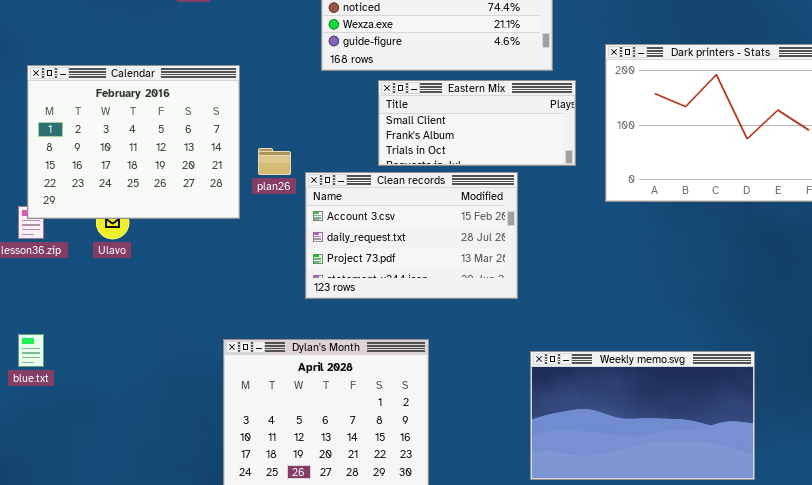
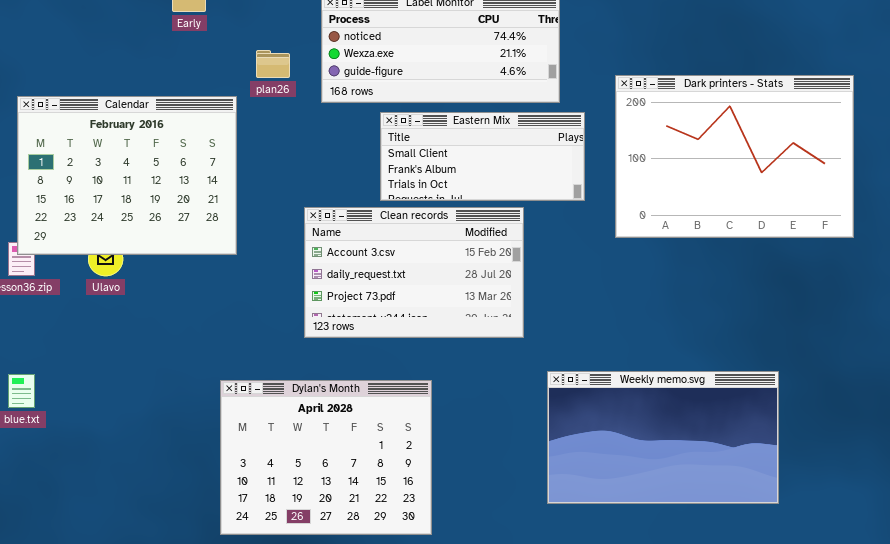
plan26: [258,148,291,175] -> [256,50,290,78], moved
Weekly memo.svg: [530,351,755,480] -> [547,371,779,504], moved

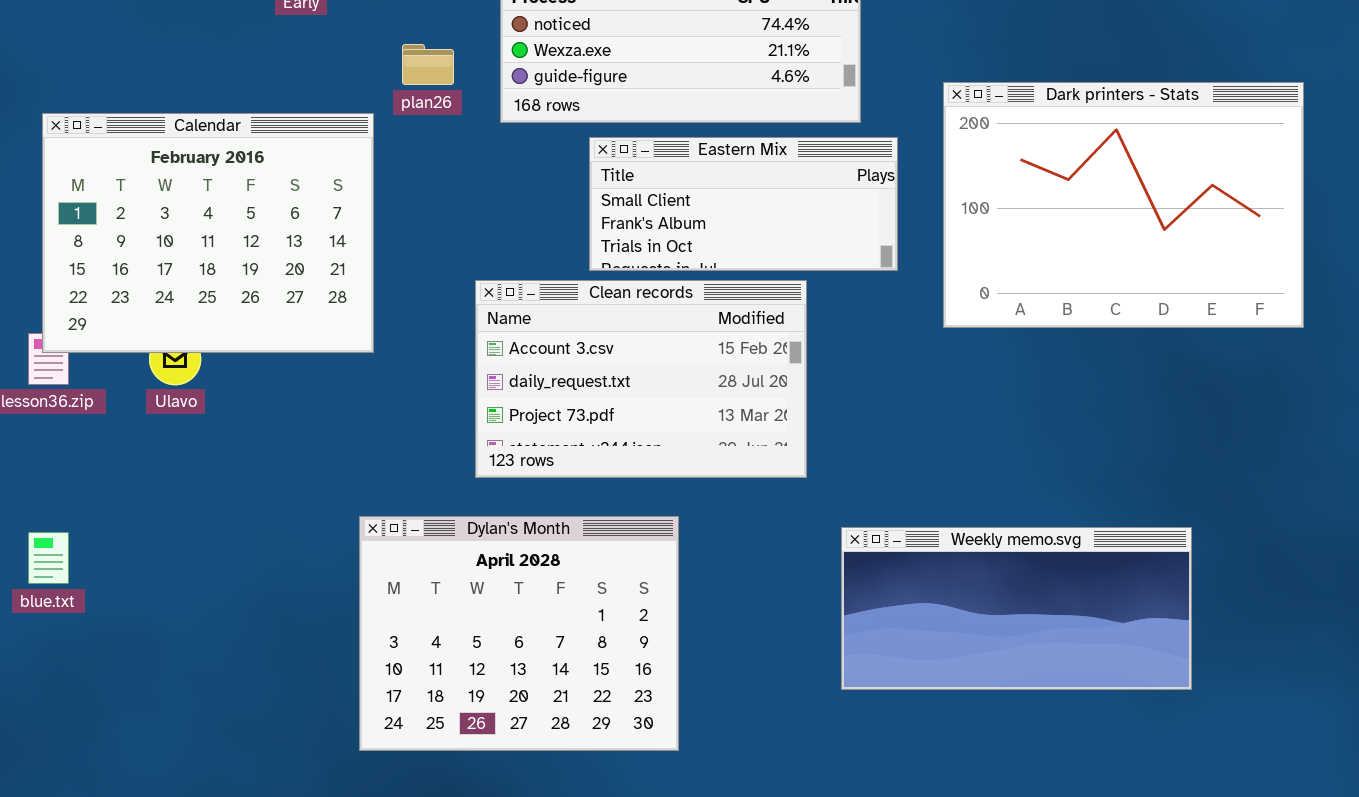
Weekly memo.svg: [547,371,779,504] -> [841,527,1192,690], resized
Dylan's Month: [220,380,432,535] -> [359,516,679,751], moved

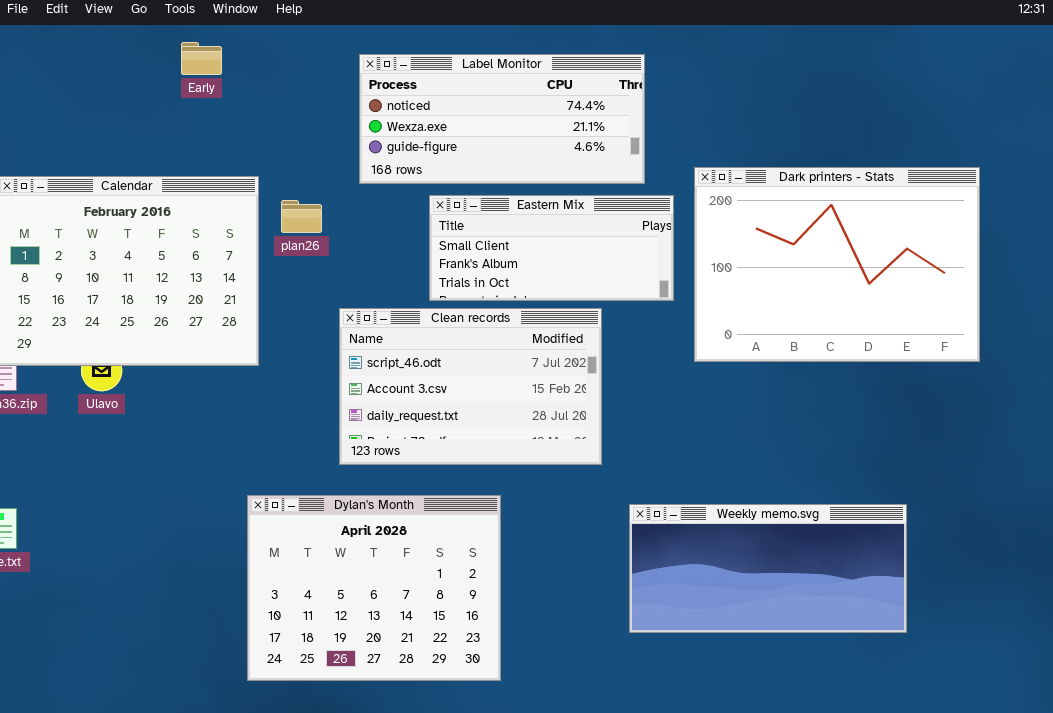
plan26: [402,44,454,85] -> [281,200,322,233], moved
Dark printers - Stats: [943,82,1304,328] -> [694,167,980,362], moved
Clean records: [475,280,807,478] -> [339,308,602,465], scrolled up 1 row

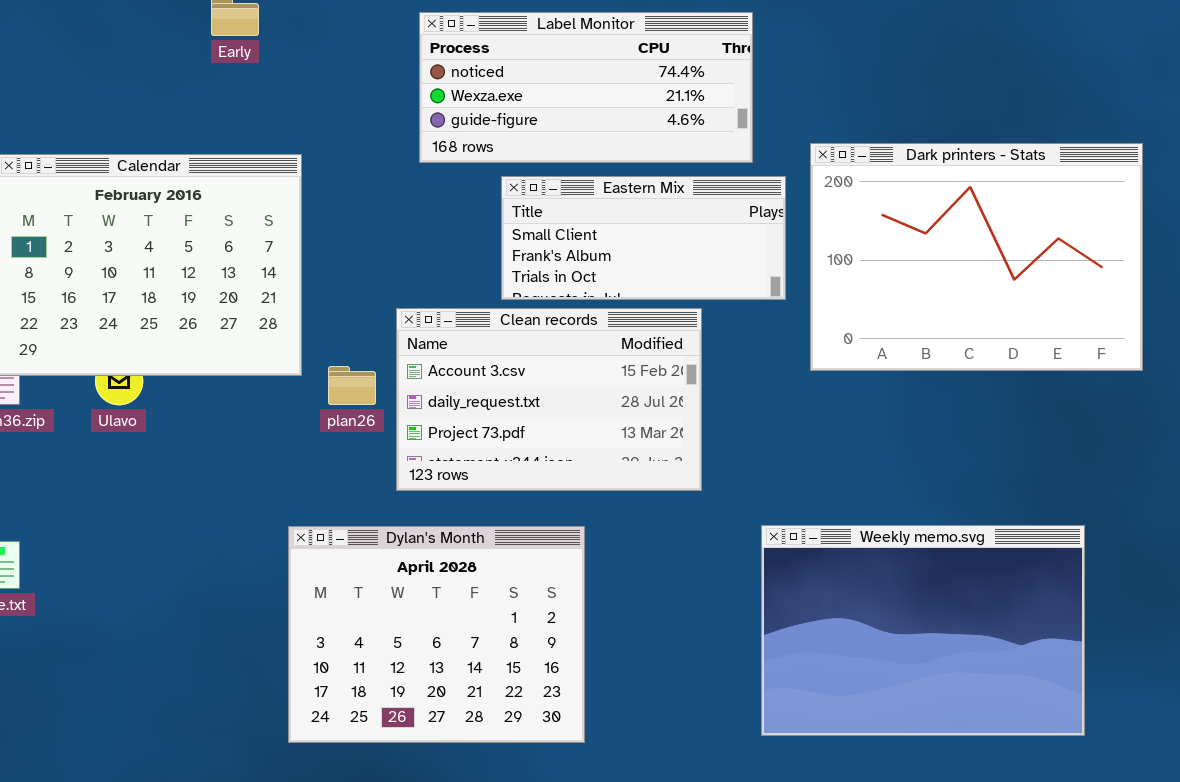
plan26: [281,200,322,233] -> [328,366,376,405], moved
Clean records: [339,308,602,465] -> [396,308,702,491], scrolled down 1 row
Weekly memo.svg: [629,504,907,633] -> [761,525,1085,736], moved, resized

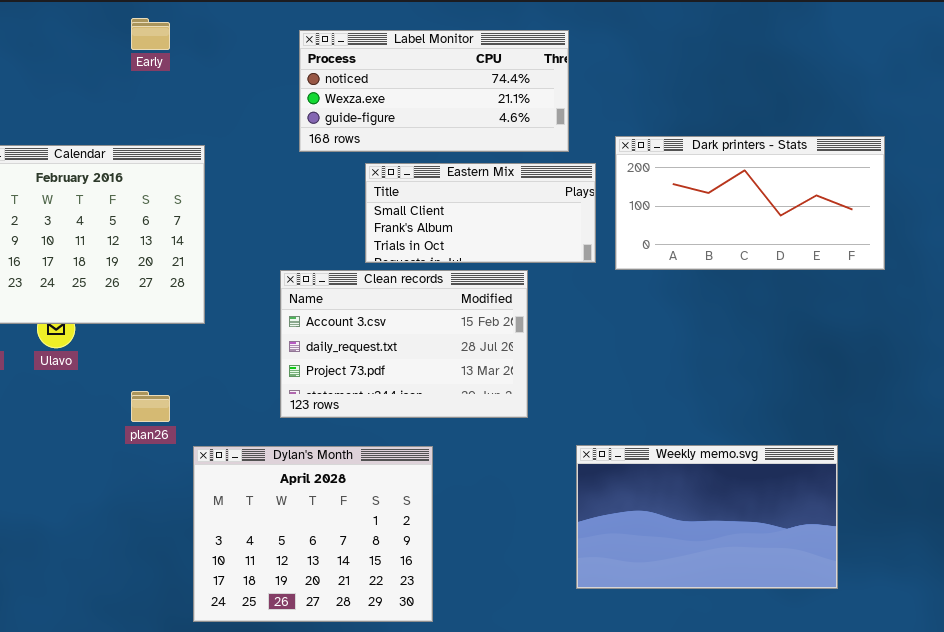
Dark printers - Stats: [810,143,1143,371] -> [615,136,885,270], resized
plan26: [328,366,376,405] -> [131,391,170,422], moved
Weekly memo.svg: [761,525,1085,736] -> [576,445,838,589], resized

